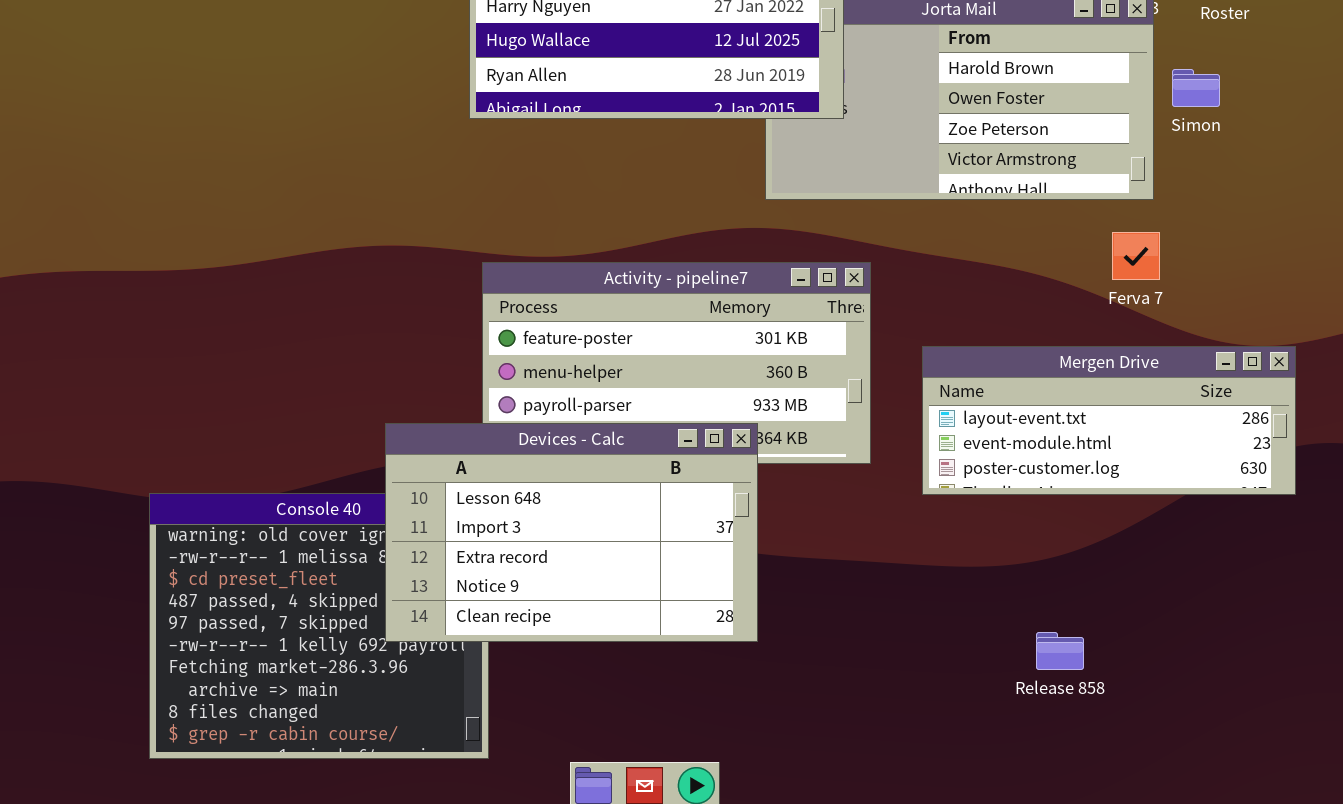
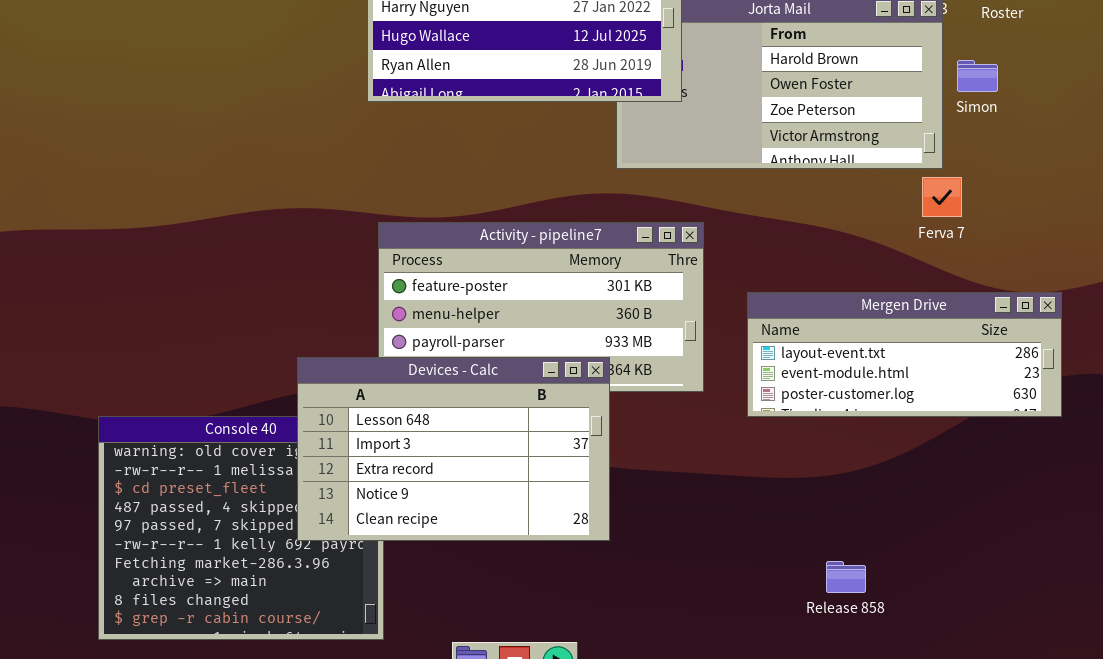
Ferva 7: [1112,232,1160,280] -> [922,177,962,217], moved
Release 858: [1036,632,1084,670] -> [826,561,866,593], moved

